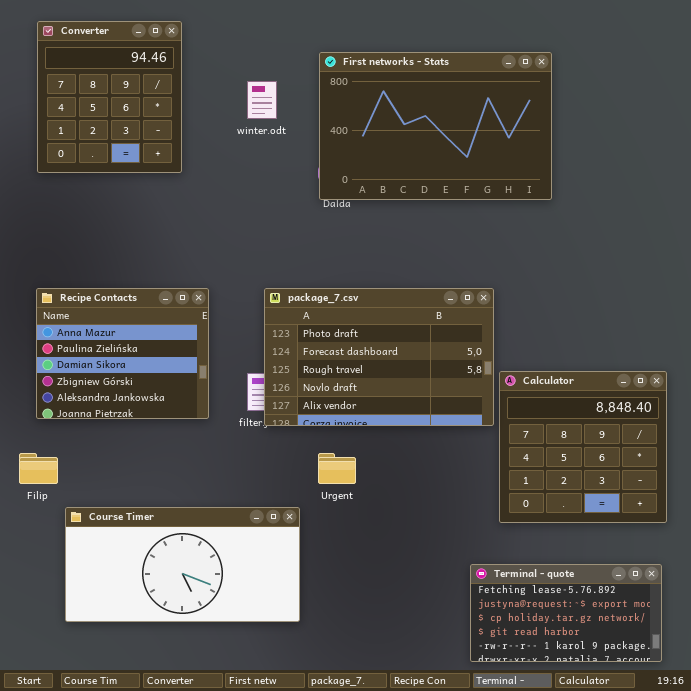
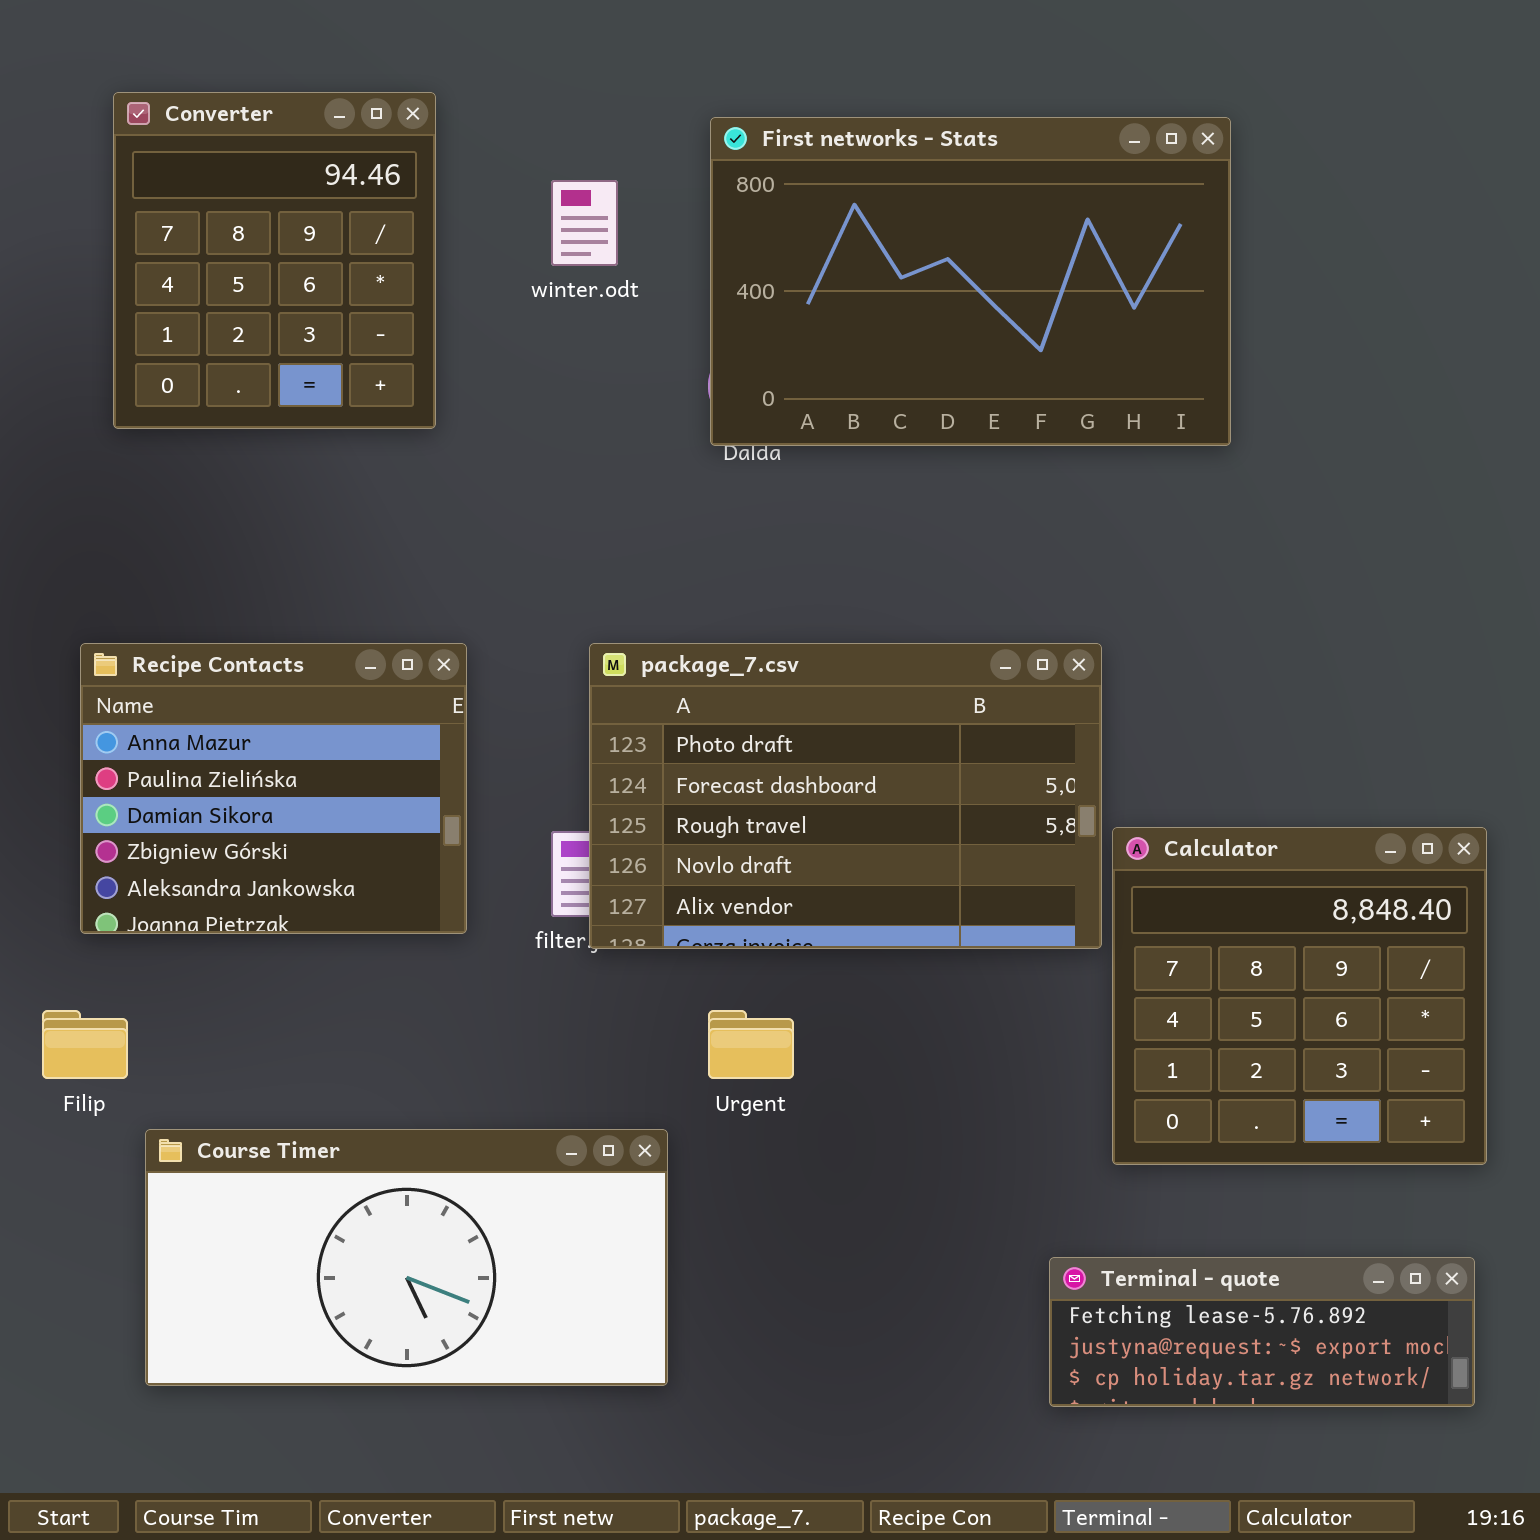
Converter: [37,21,182,173] -> [113,92,436,429], moved
Terminal - quote: [470,564,662,662] -> [1049,1257,1475,1407], resized

